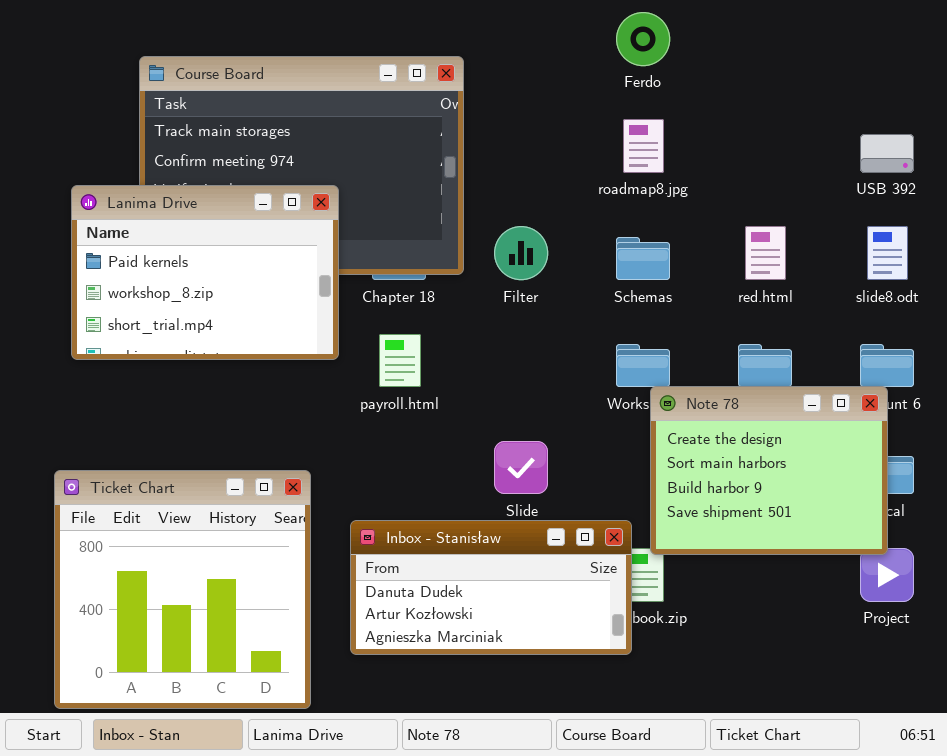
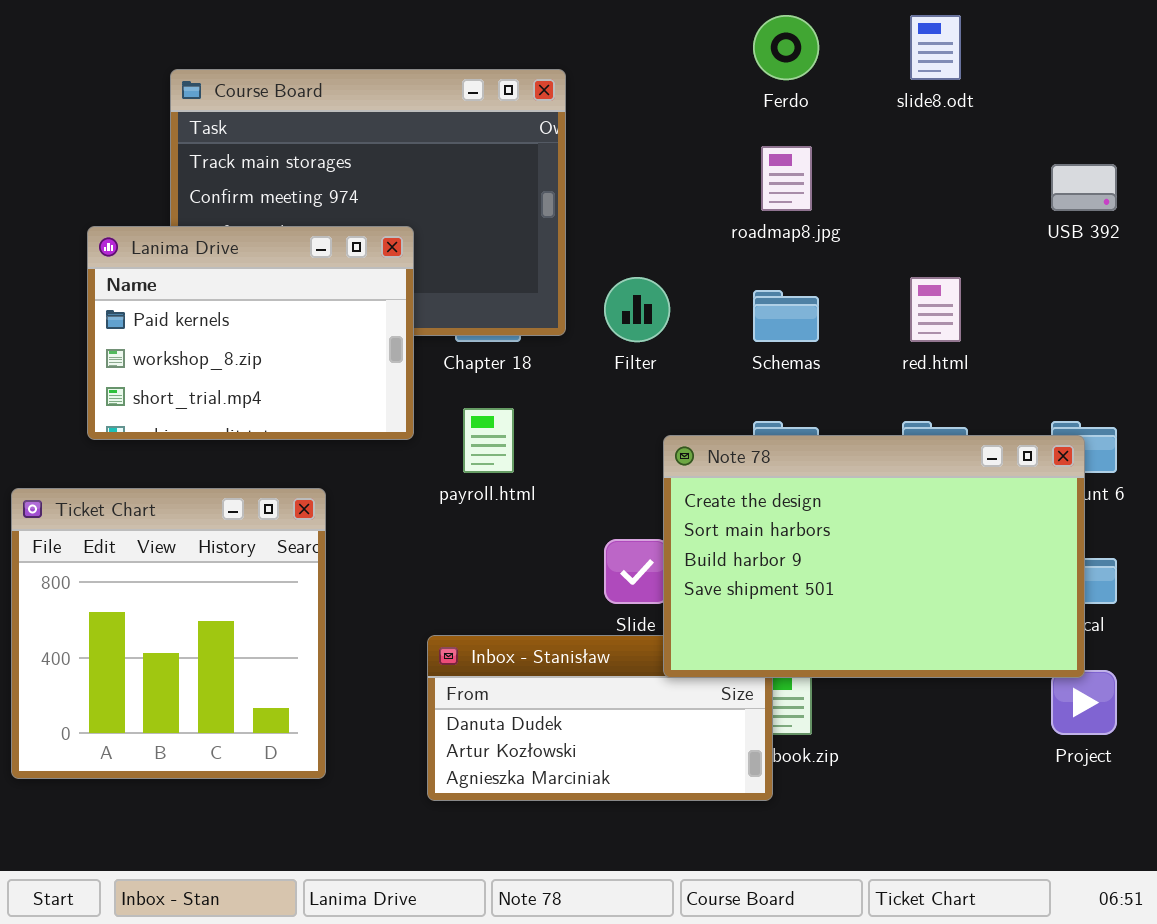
slide8.odt: [867,226,908,280] -> [910,15,961,80], moved
Note 78: [650,386,888,555] -> [663,435,1085,678], resized
Ticket Chart: [54,470,311,709] -> [11,488,326,779], moved

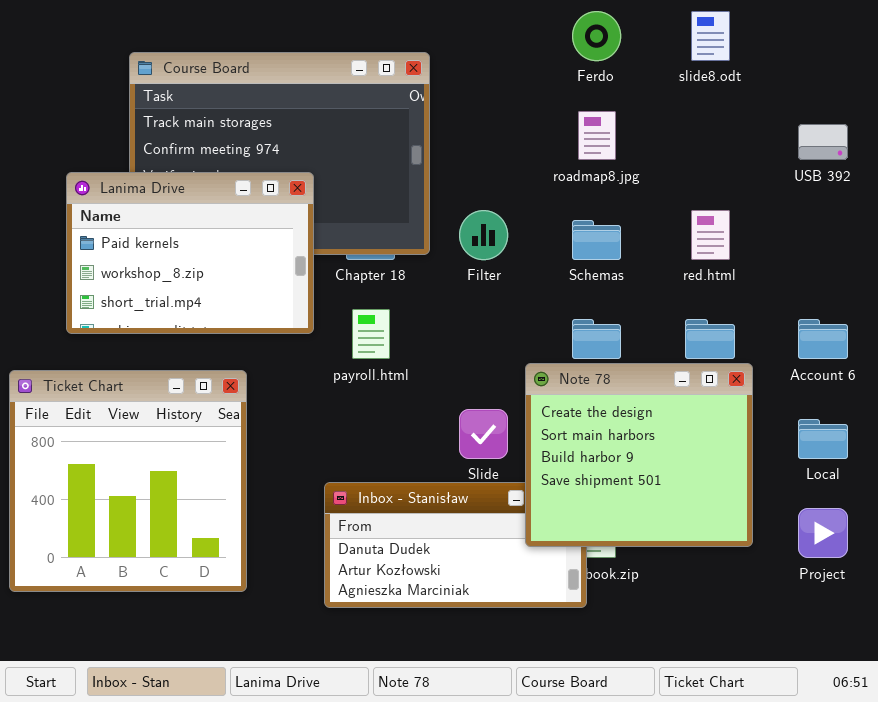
Note 78: [663,435,1085,678] -> [525,363,753,547], moved, resized

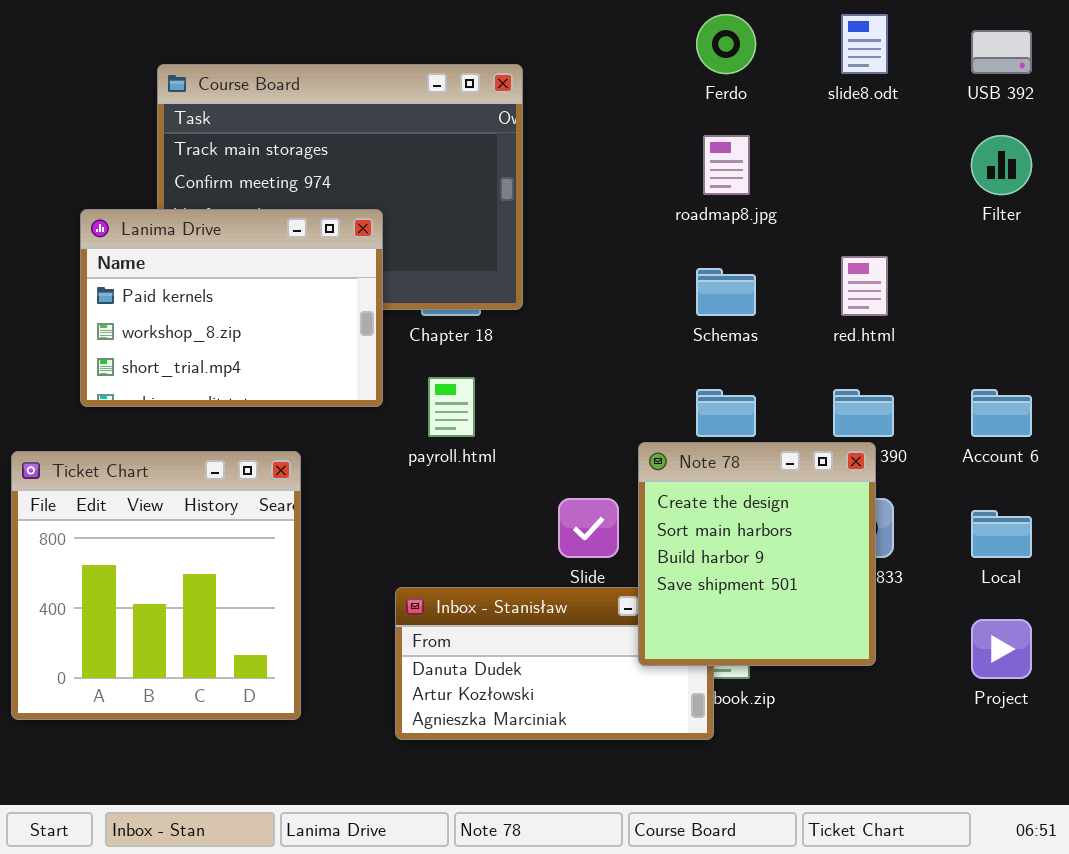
USB 392: [798,124,848,160] -> [971,30,1032,74], moved
Filter: [459,210,508,260] -> [971,135,1032,195], moved
Note 78: [525,363,753,547] -> [638,442,876,666], resized

